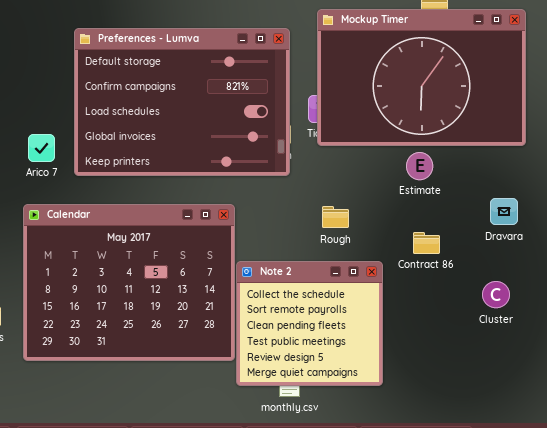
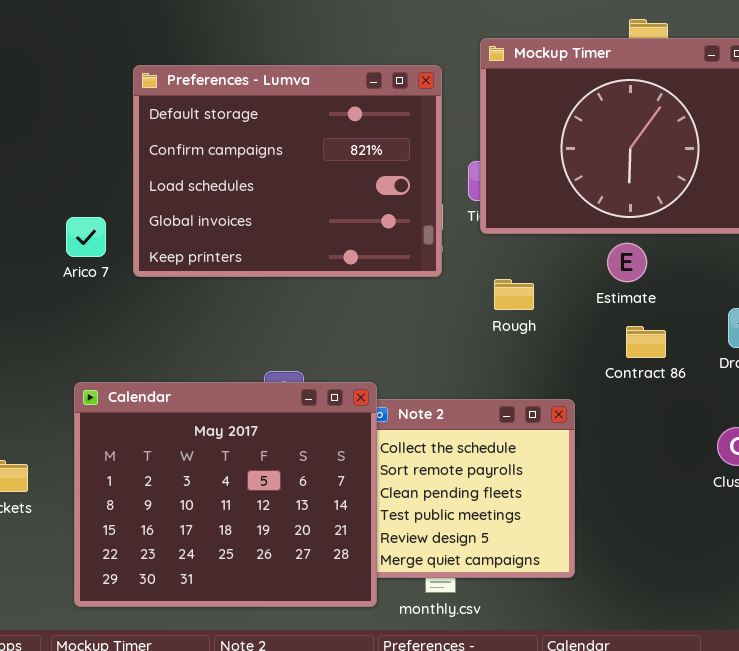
Calendar: [23,204,235,361] -> [74,382,377,607], moved
Rough: [322,206,349,228] -> [494,279,534,310], moved
Contract 86: [413,232,440,254] -> [626,326,666,358], moved

